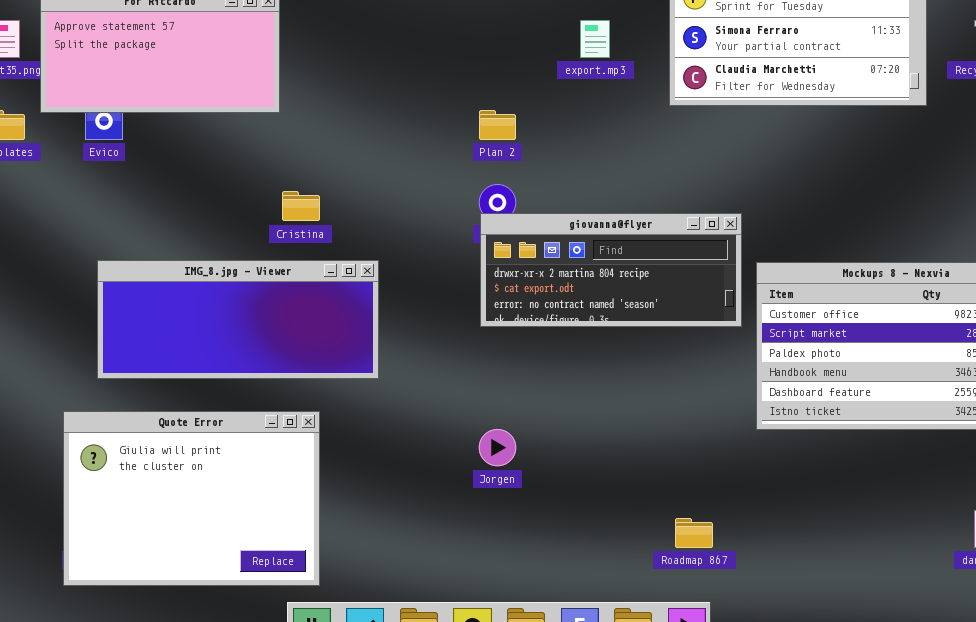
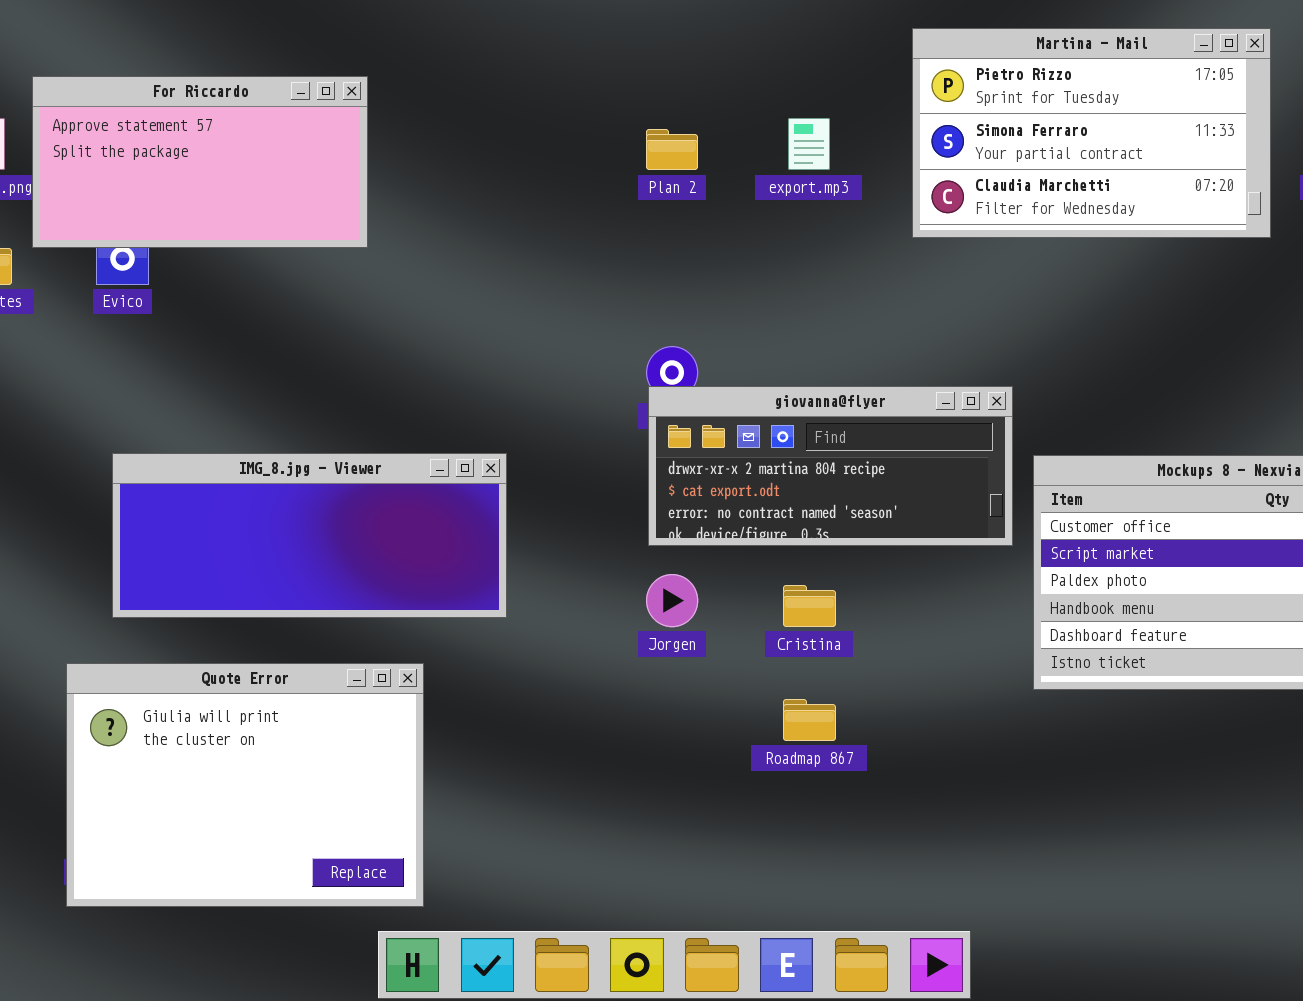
Plan 2: [479,110,516,140] -> [646,129,698,170], moved
Cristina: [282,191,320,221] -> [783,585,836,627], moved
Jorgen: [479,429,516,466] -> [646,574,698,627], moved
Roadmap 867: [675,518,713,548] -> [783,699,836,741], moved

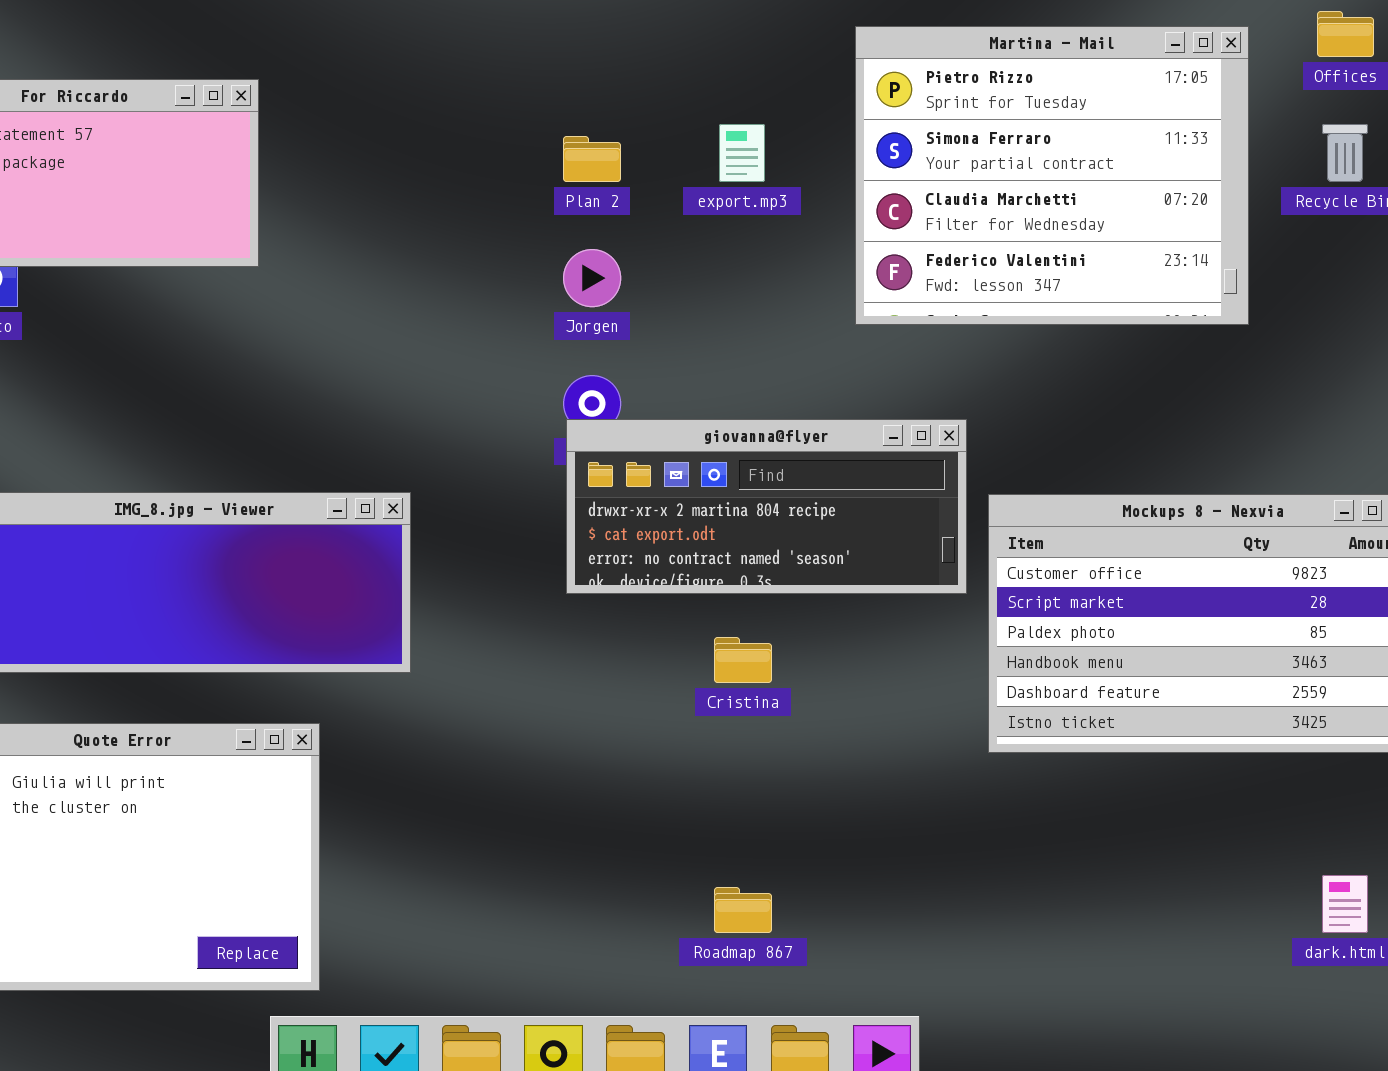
Martina - Mail: [912,28,1271,238] -> [855,26,1249,325], resized
Jorgen: [646,574,698,627] -> [563,249,621,307], moved
Roadmap 867: [783,699,836,741] -> [714,887,772,933], moved

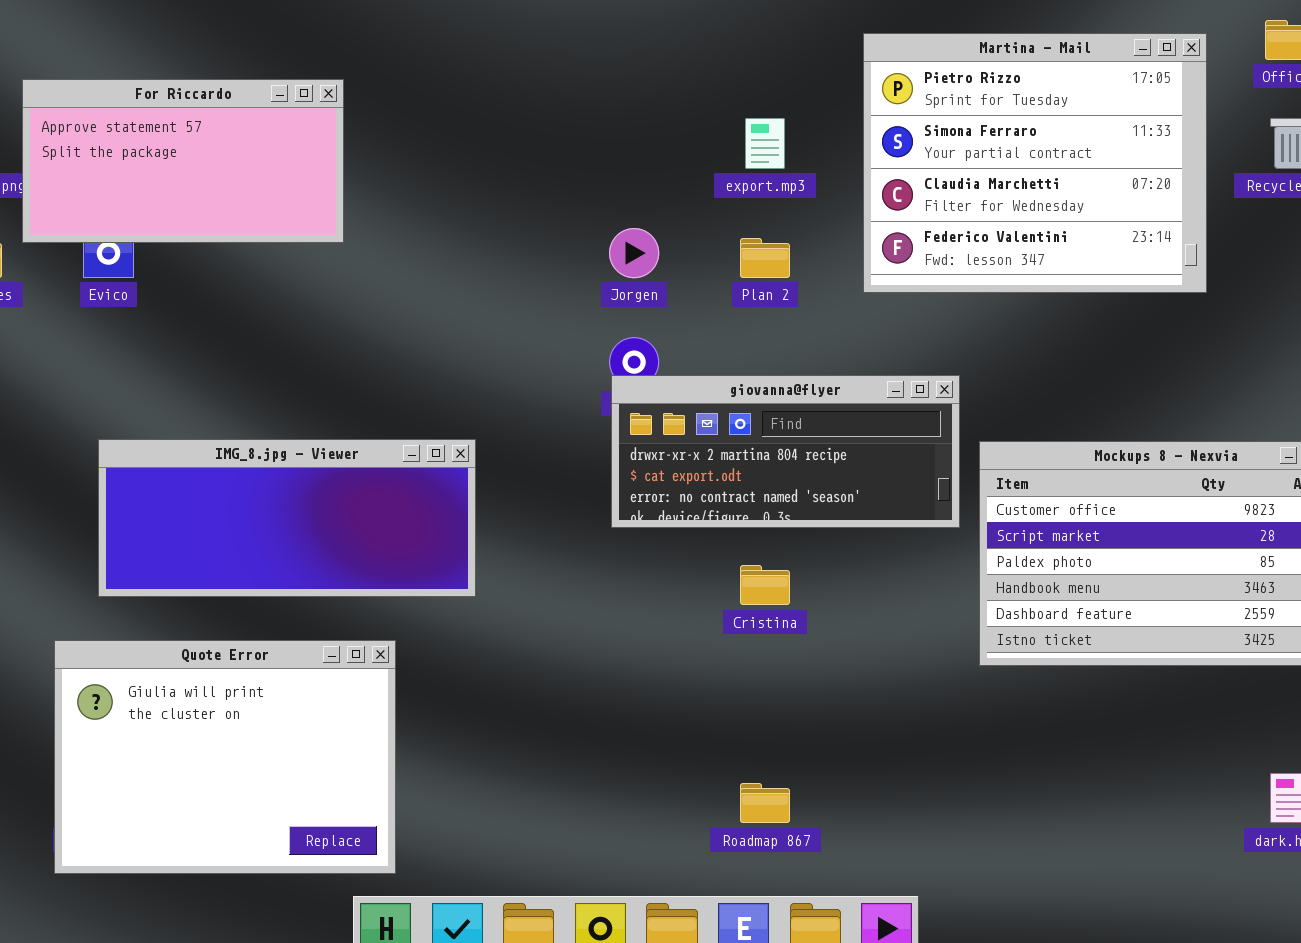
Plan 2: [563,136,621,182] -> [740,238,790,278], moved

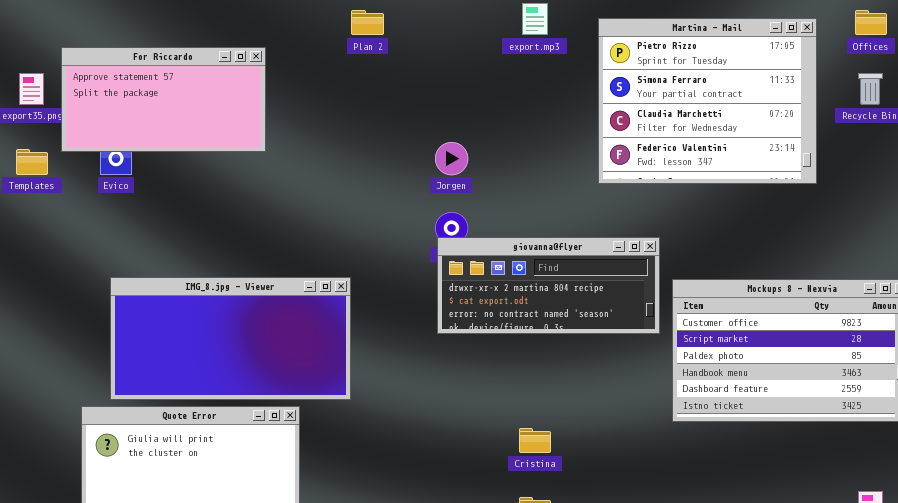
export.mp3: [745,118,785,169] -> [522,3,548,35], moved
Plan 2: [740,238,790,278] -> [351,10,384,35], moved
IMG_8.jpg - Viewer: [98,439,476,597] -> [110,277,351,400], resized
Cristina: [740,565,790,605] -> [519,428,551,453], moved

